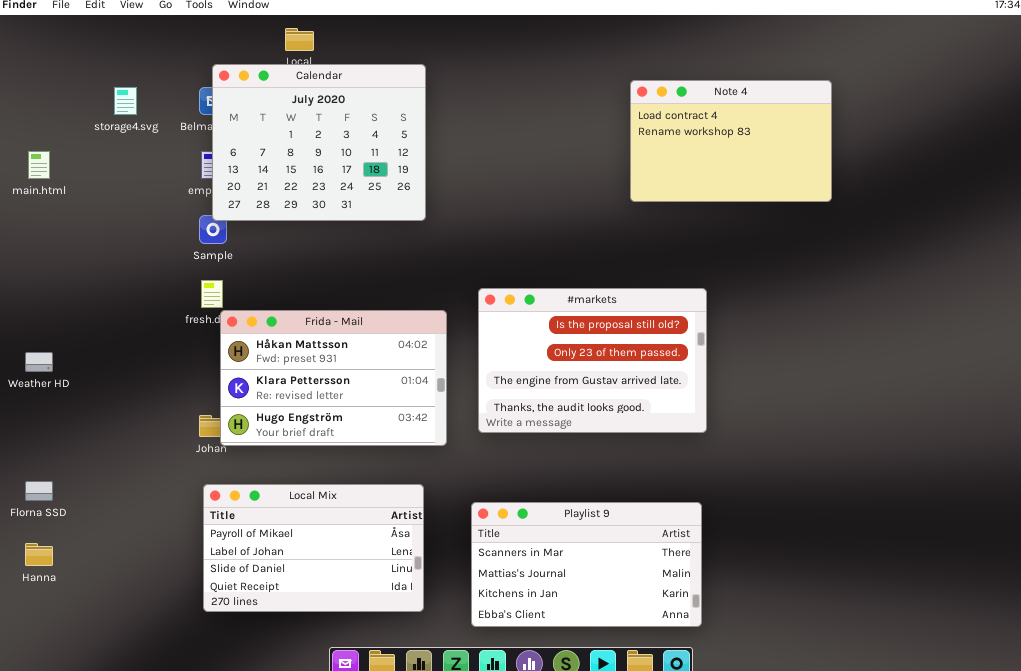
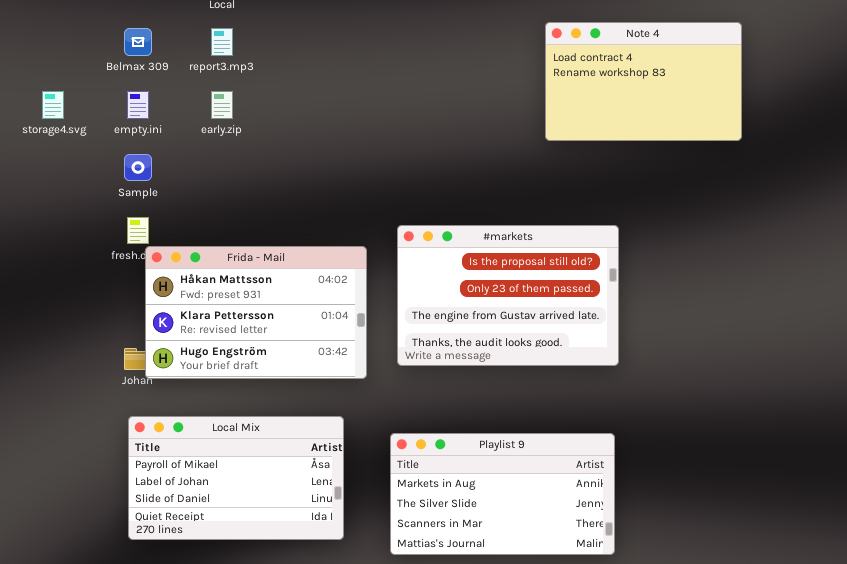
Calendar: [212,64,426,221] -> none, closed
storage4.svg: [114,87,137,115] -> [42,91,64,119], moved
Playlist 9: [471,502,702,627] -> [390,433,615,555], scrolled up 2 rows

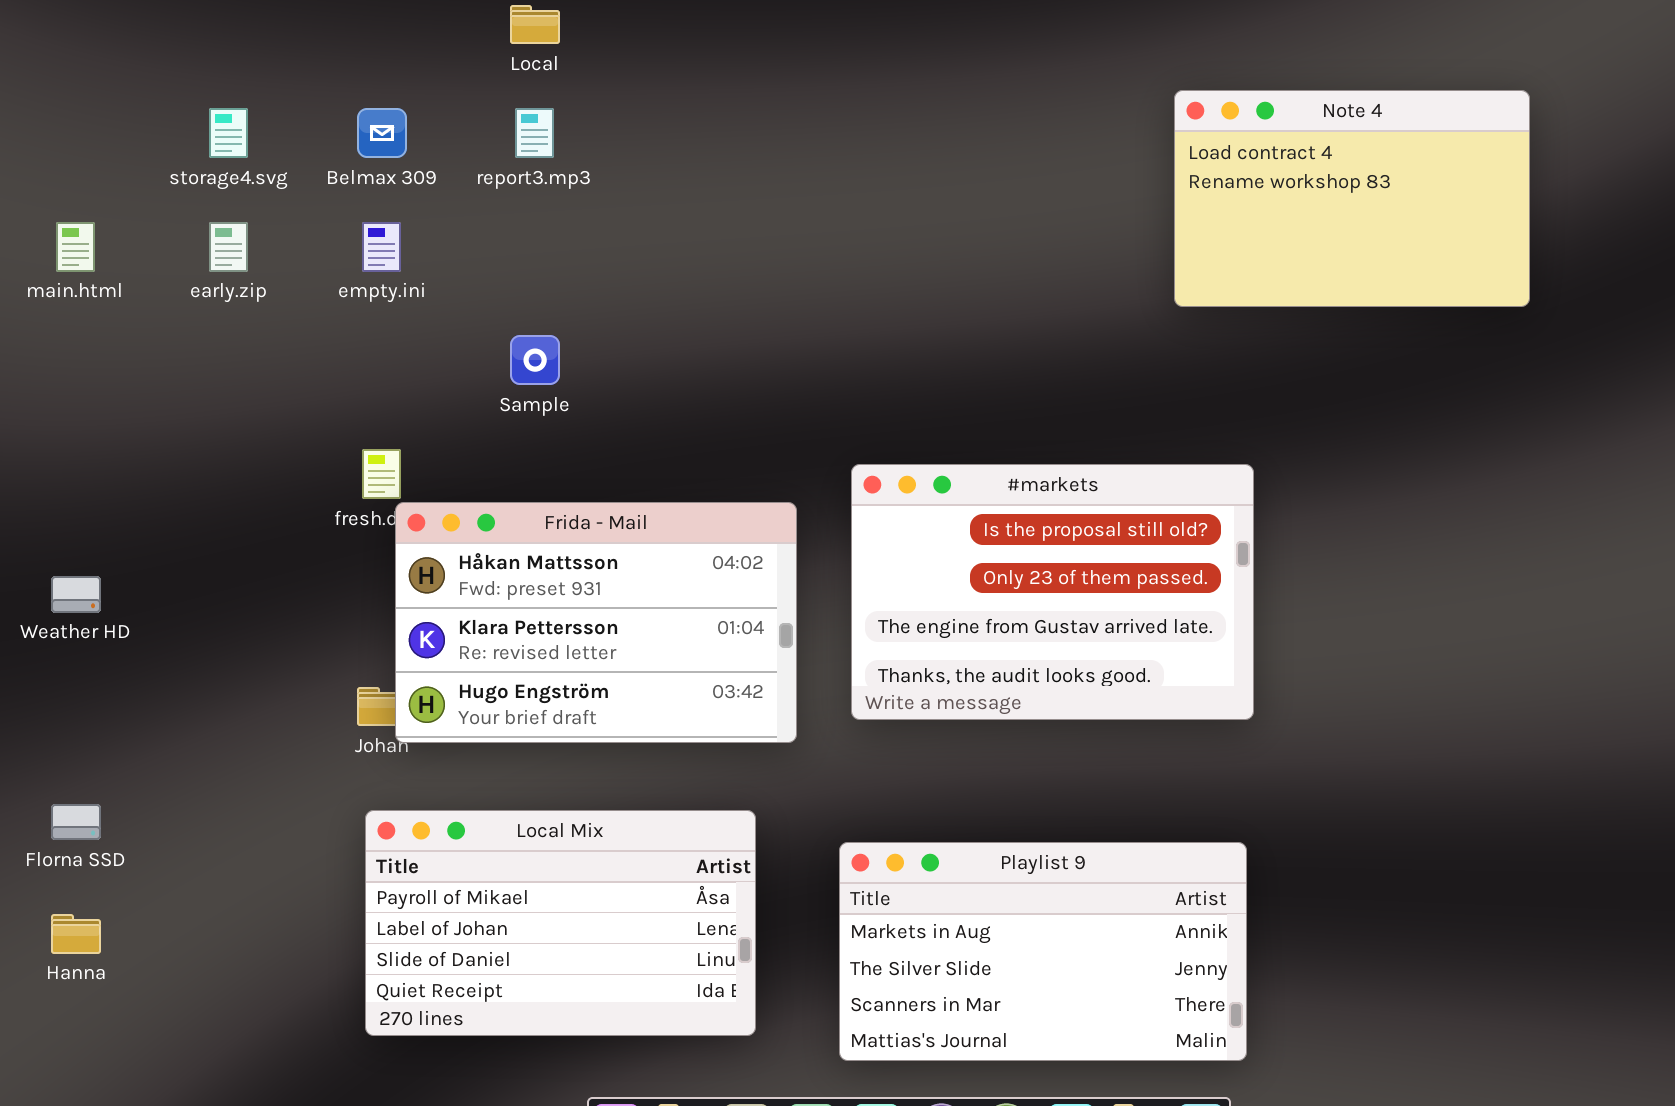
Note 4: [545,22,742,141] -> [1174,90,1530,307], moved
storage4.svg: [42,91,64,119] -> [209,108,248,158], moved
early.zip: [211,91,233,119] -> [209,222,248,272], moved
Sample: [124,154,152,181] -> [510,335,560,385], moved

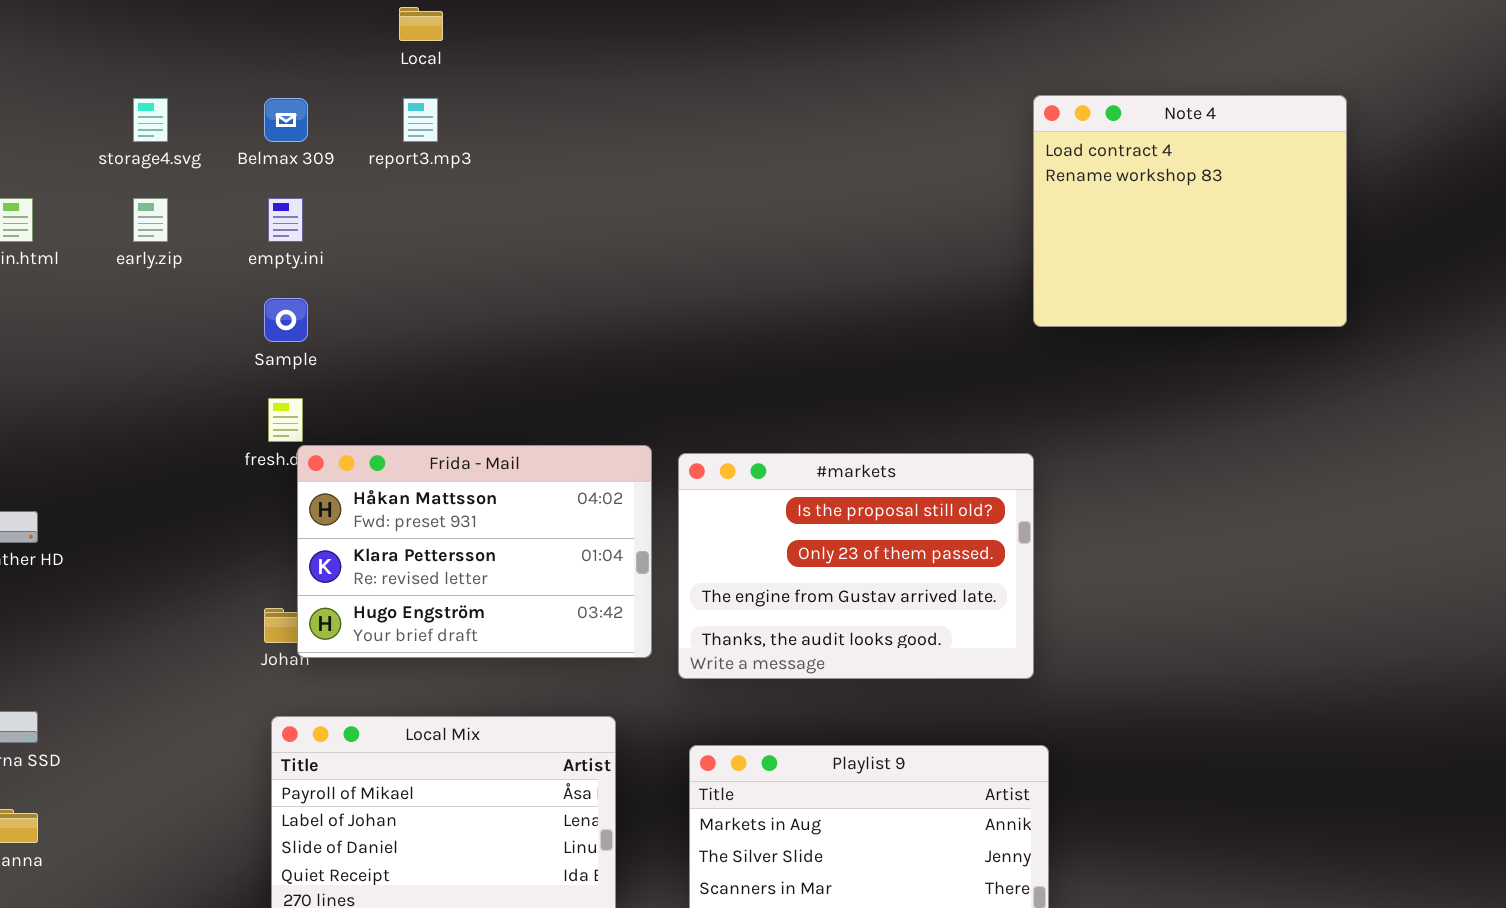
Note 4: [1174,90,1530,307] -> [1033,95,1347,327], moved, resized
Sample: [510,335,560,385] -> [264,298,308,342], moved
#markets: [851,464,1254,720] -> [678,453,1034,679], moved

